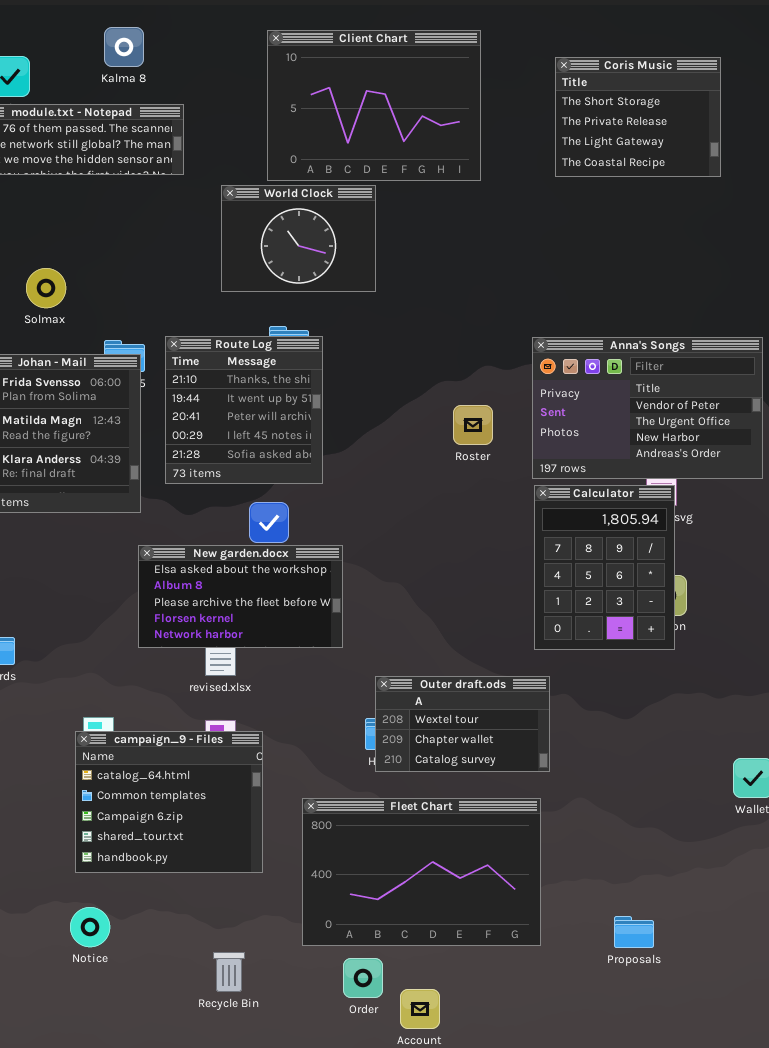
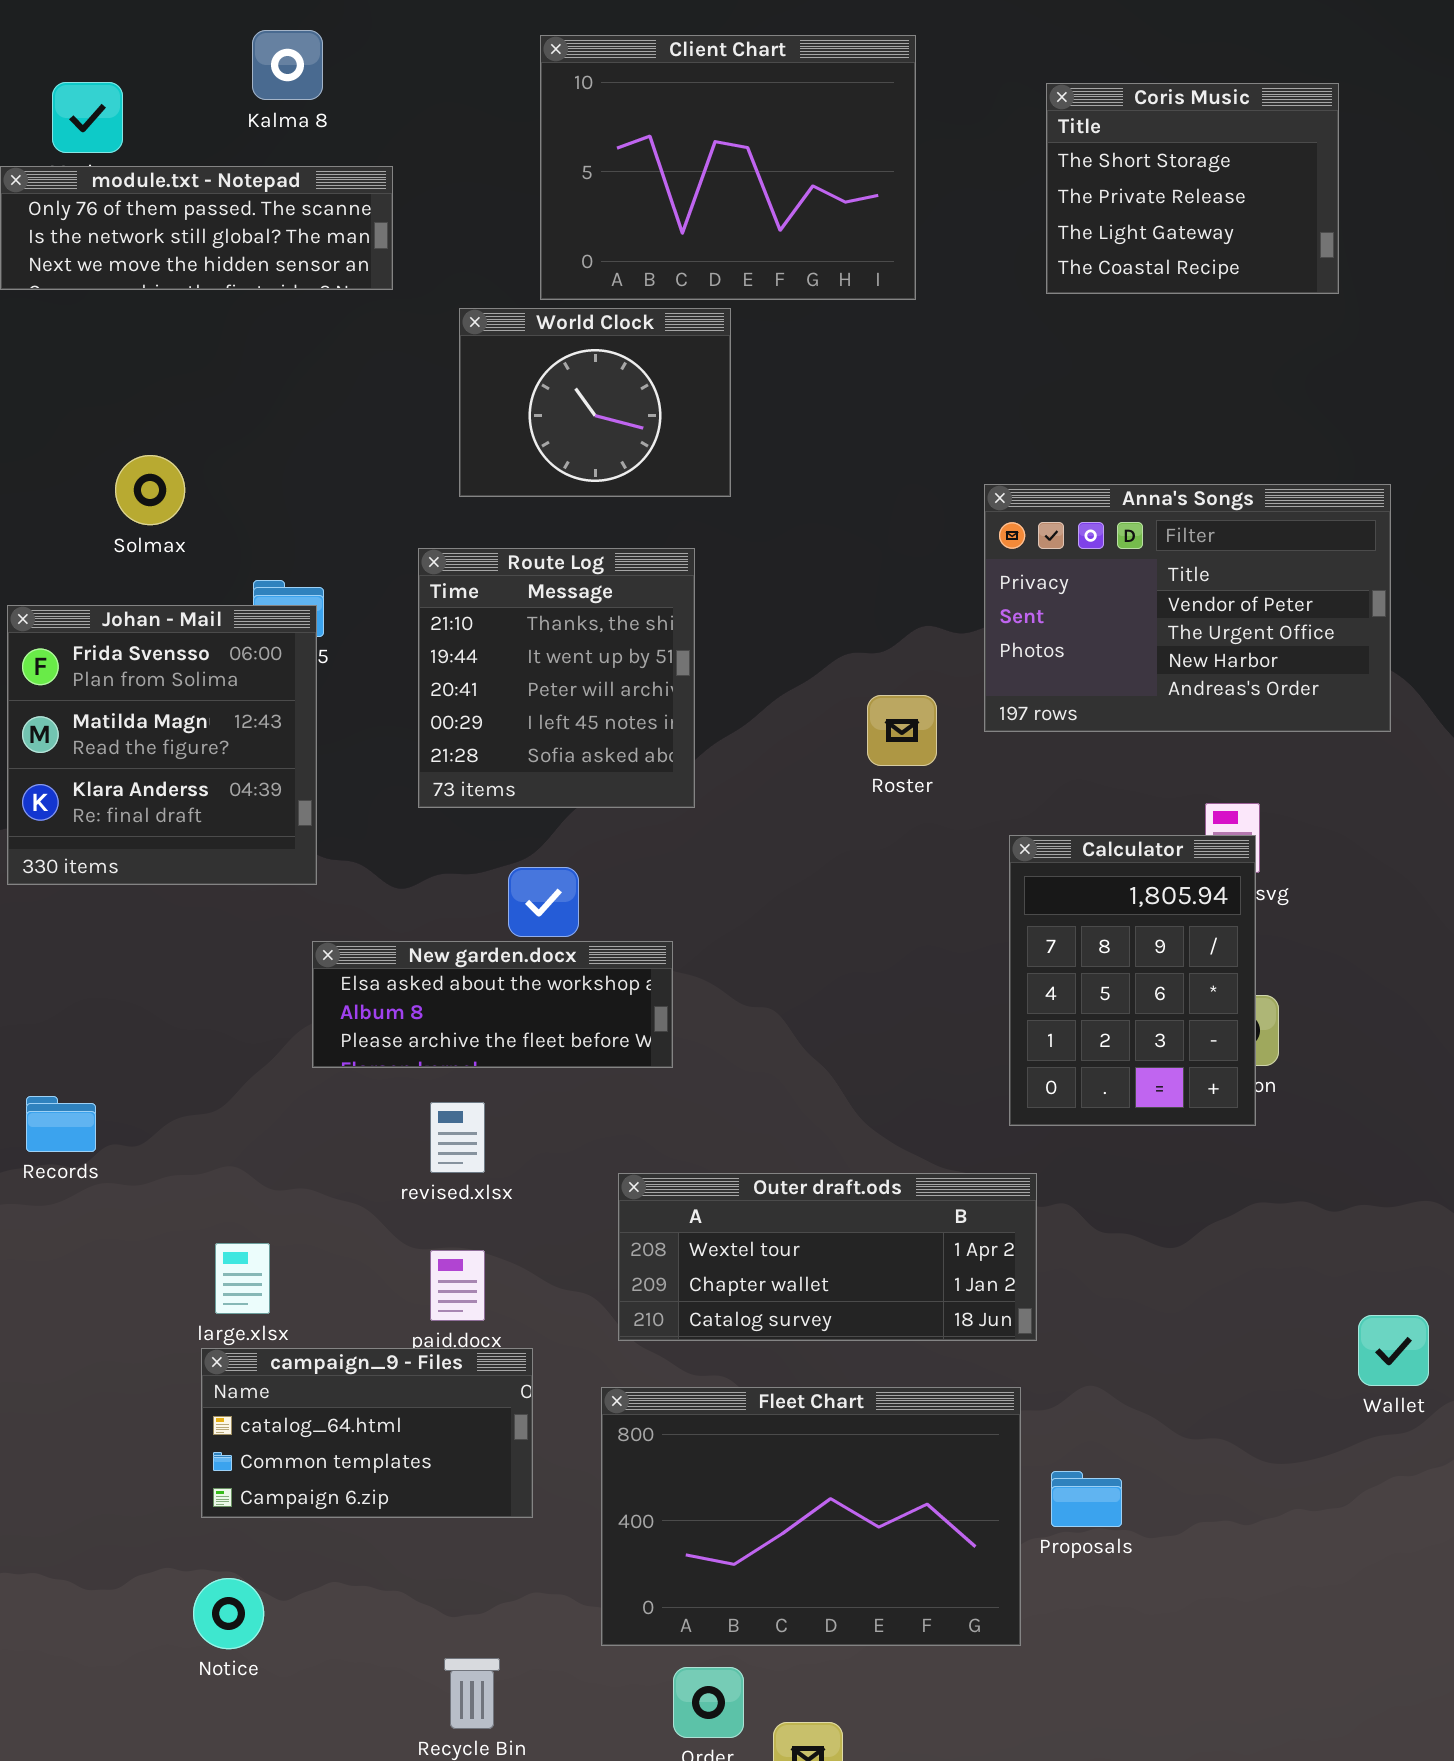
Route Log: [165,336,323,484] -> [418,548,695,808], moved
Anna's Songs: [532,337,763,479] -> [984,484,1391,732], moved
New garden.docx: [138,545,343,648] -> [312,941,673,1068], resized
Outer draft.ods: [375,676,550,772] -> [618,1173,1037,1341], resized
campaign_9 - Files: [75,731,263,873] -> [201,1348,533,1518], resized
Proposals: [614,916,654,948] -> [1051,1471,1122,1527], moved

